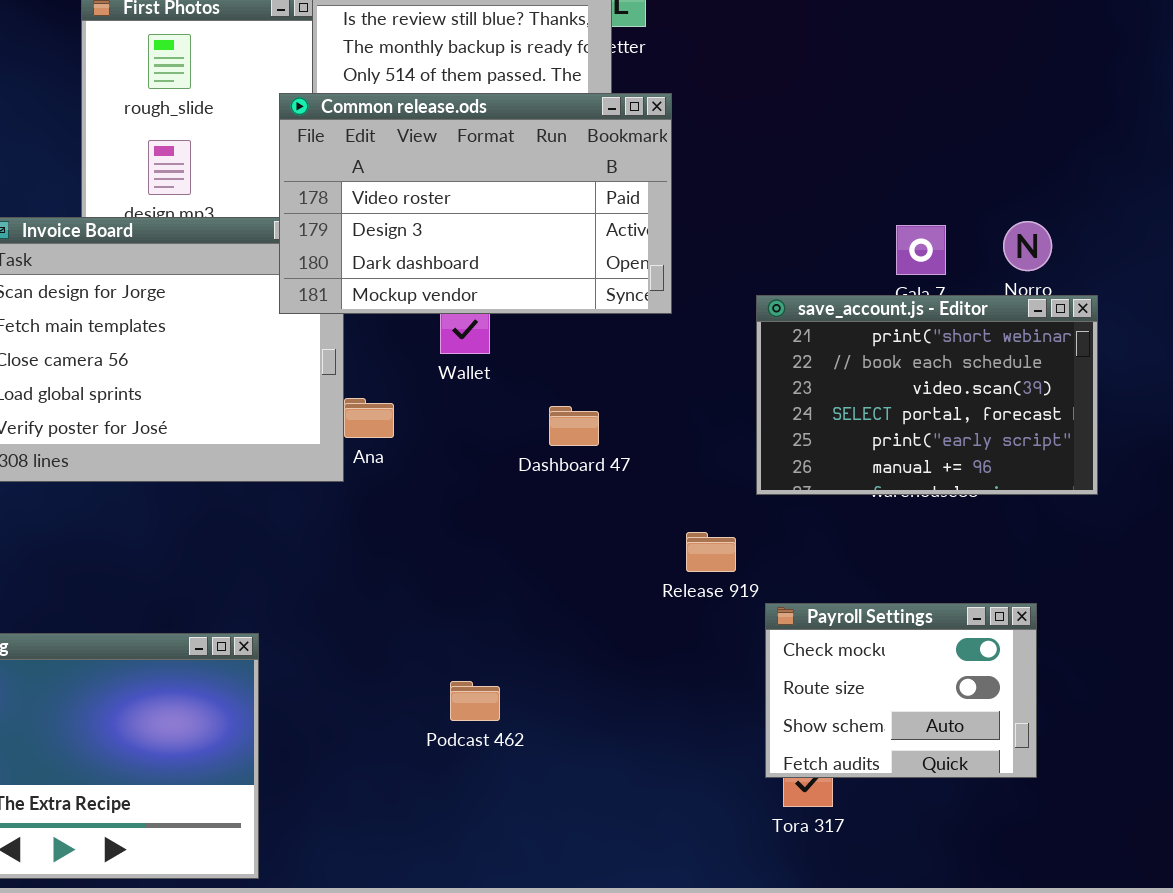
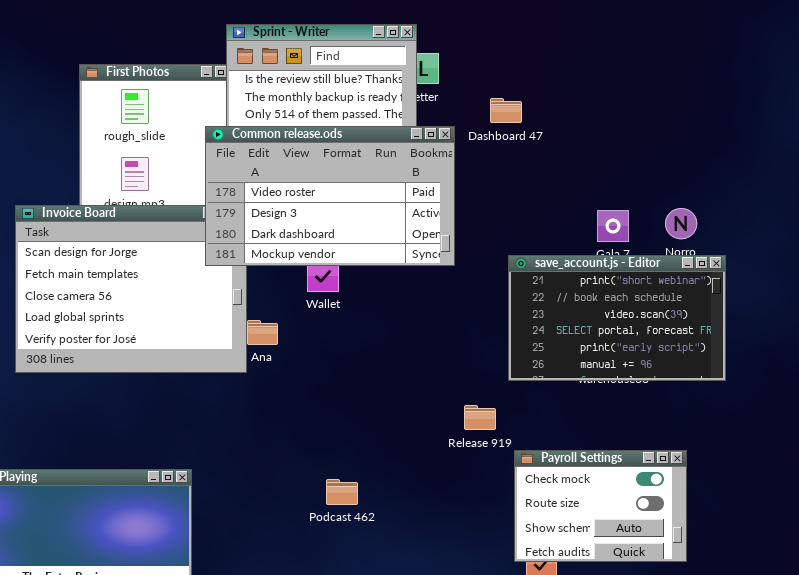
Dashboard 47: [549,406,599,446] -> [490,98,522,123], moved
Podcast 462: [450,681,500,721] -> [326,479,358,505], moved

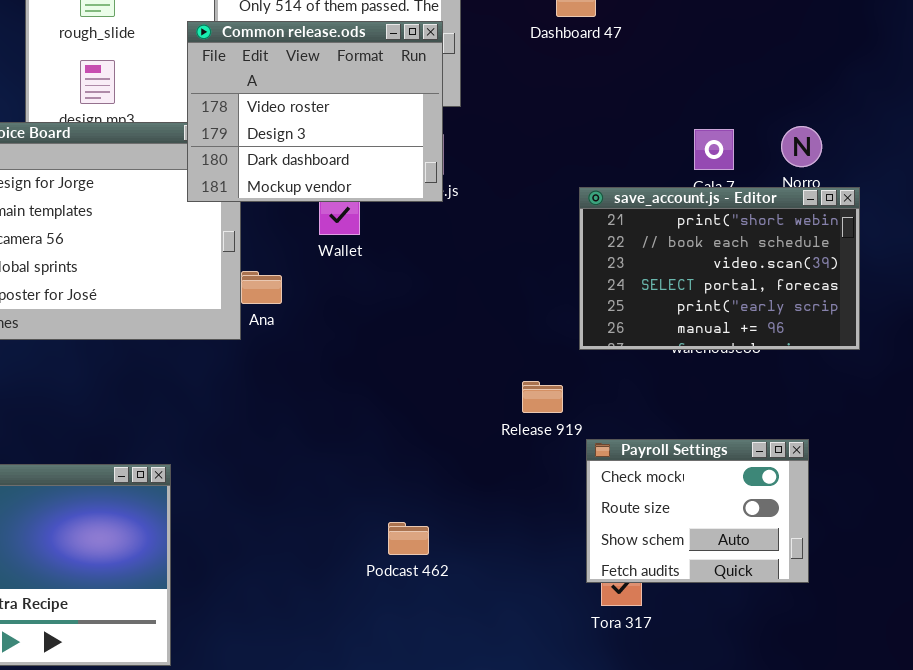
Common release.ods: [205,126,455,266] -> [187,21,443,202], resized
Podcast 462: [326,479,358,505] -> [388,522,429,555], moved

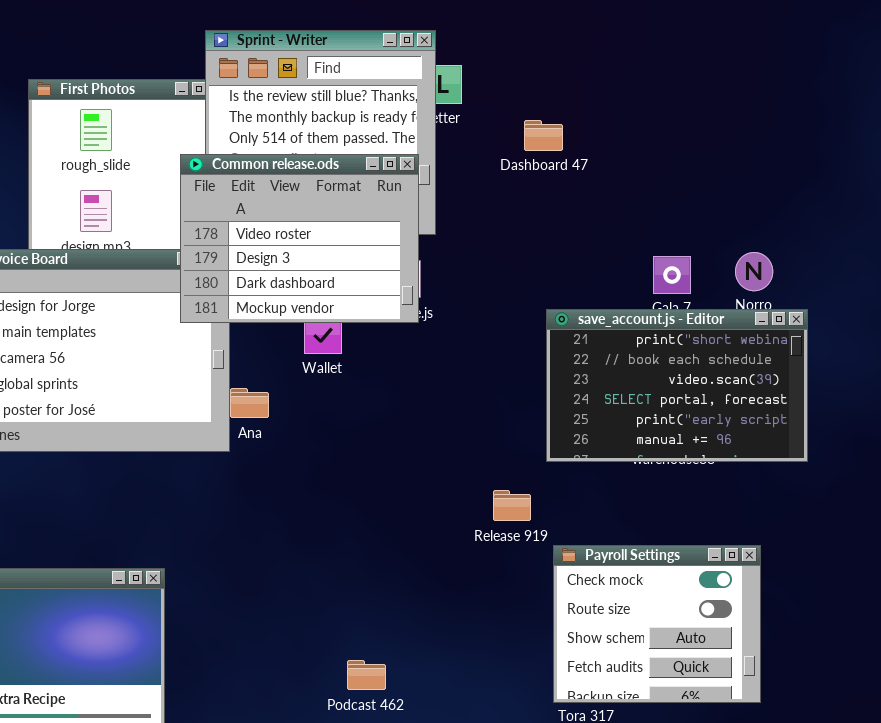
Payroll Settings: [586,439,809,583] -> [553,545,761,703], resized
Podcast 462: [388,522,429,555] -> [347,660,386,690], moved

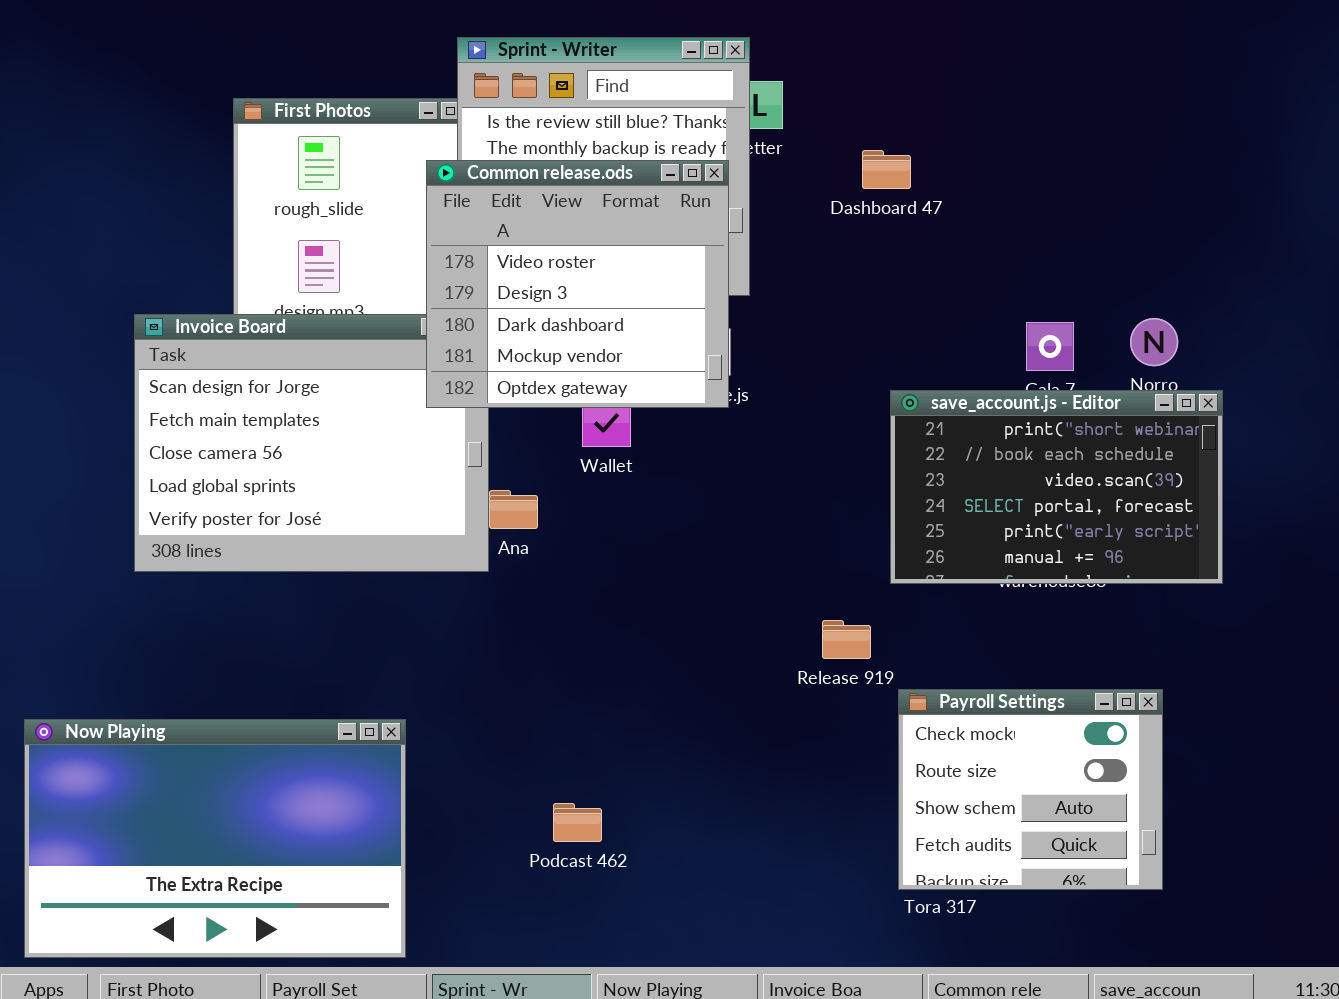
Common release.ods: [180,154,419,323] -> [426,160,729,408], resized
Podcast 462: [347,660,386,690] -> [553,803,602,842], moved

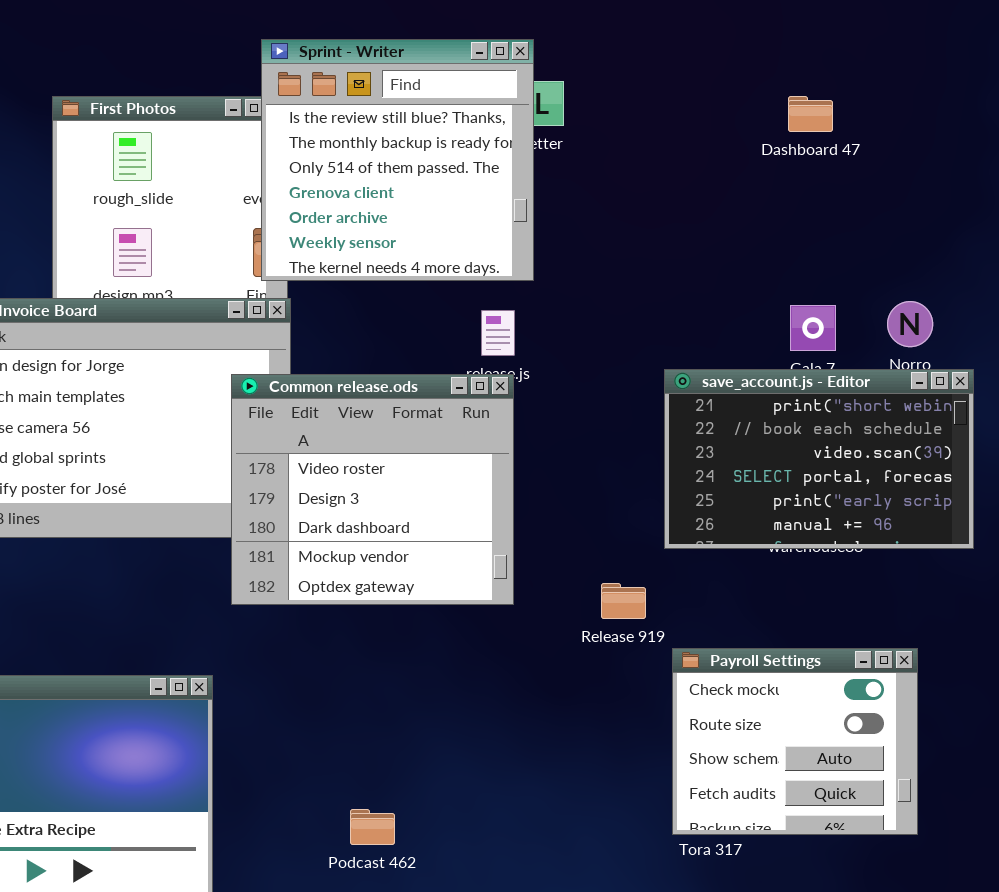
Dashboard 47: [862,150,911,189] -> [788,96,833,132], moved
Common release.ods: [426,160,729,408] -> [231,374,514,605], moved
Podcast 462: [553,803,602,842] -> [350,809,395,845], moved

